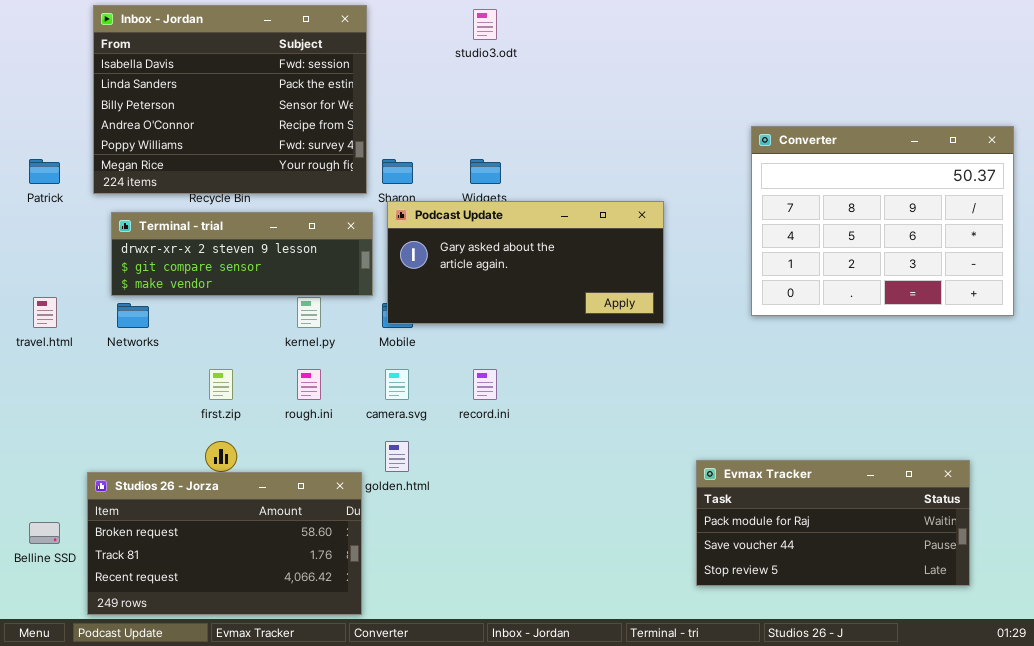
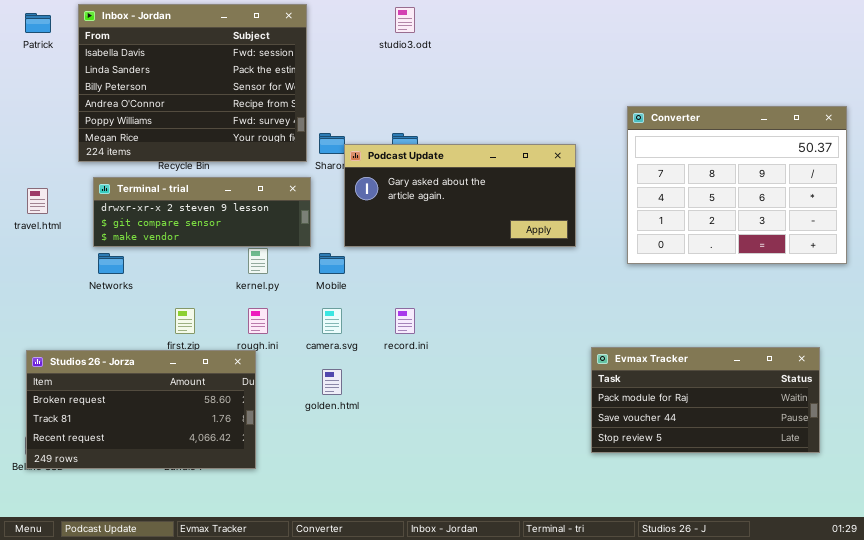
Patrick: [29,159,60,184] -> [25,13,51,33], moved
Podcast Update: [387,201,664,324] -> [344,144,576,247], moved
travel.html: [33,297,57,328] -> [27,188,48,214], moved
Evmax Tracker: [696,460,970,586] -> [591,347,820,453], moved
Studios 26 - Jorza: [87,472,362,615] -> [26,350,256,469], moved

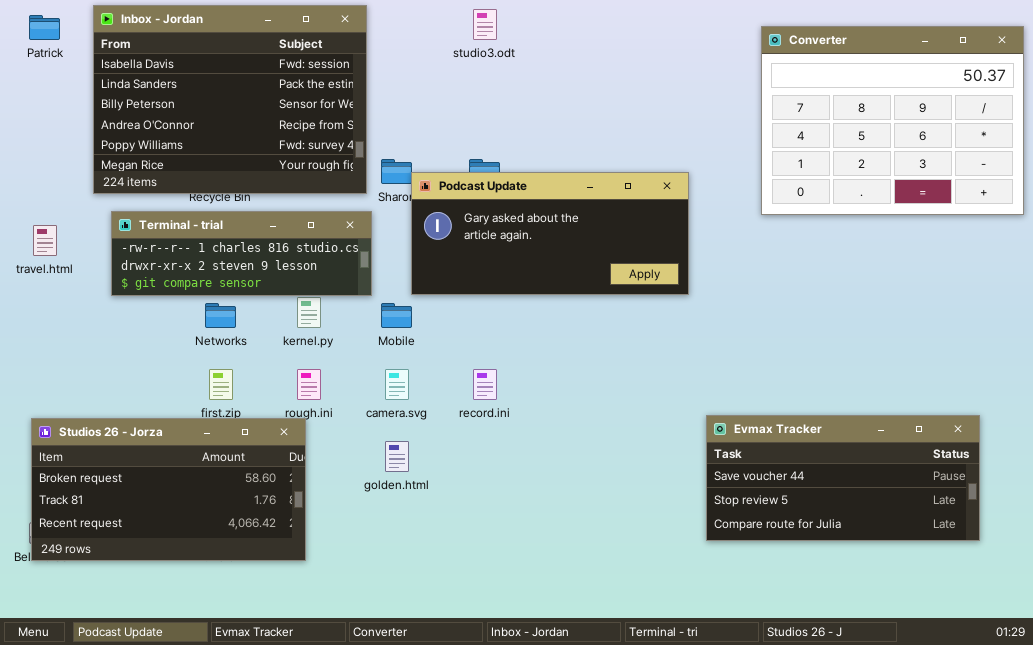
Converter: [627,106,847,264] -> [761,26,1024,215], moved
Terminal - trial: [93,177,311,247] -> [111,211,372,296], scrolled up 1 row
Networks: [98,253,124,274] -> [205,303,236,328], moved
Evmax Tracker: [591,347,820,453] -> [706,415,980,541], scrolled down 1 row

